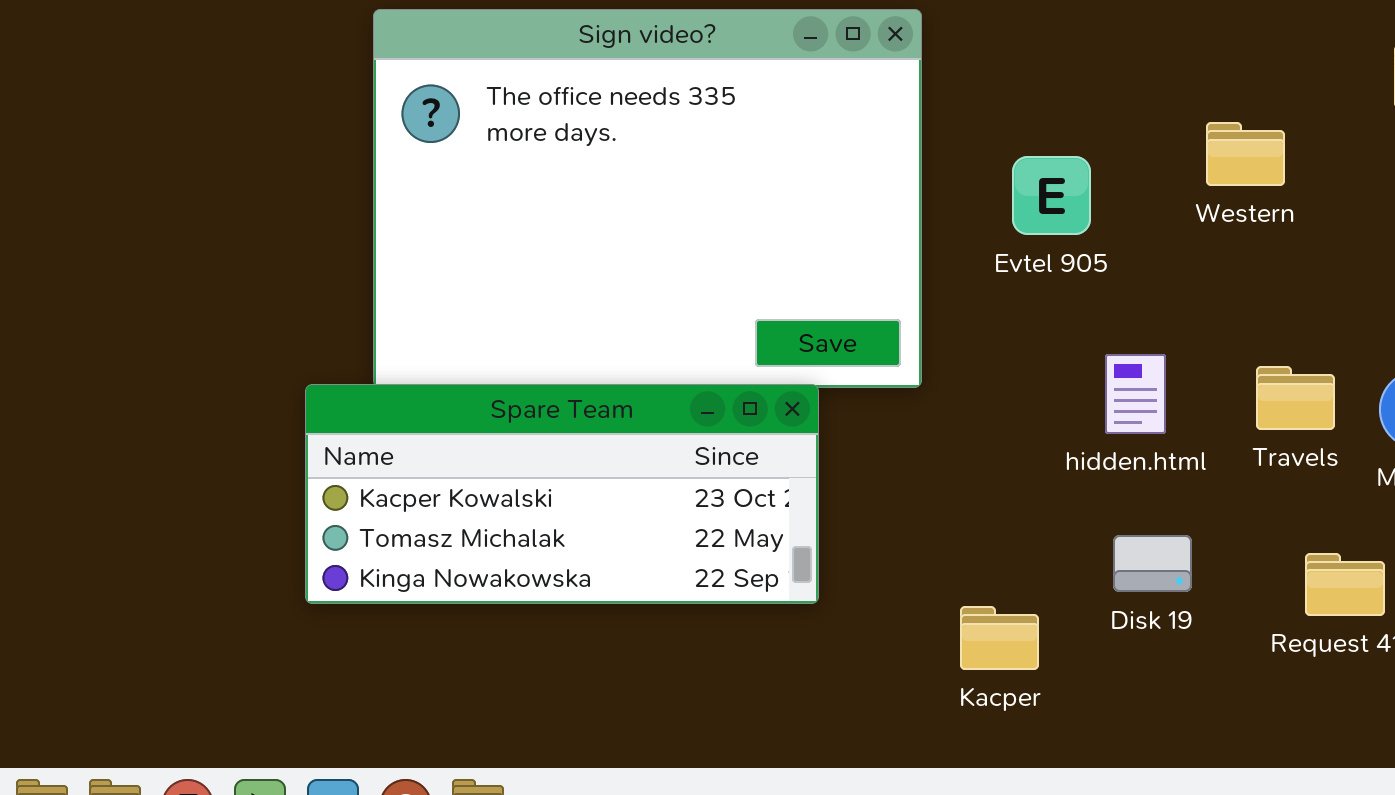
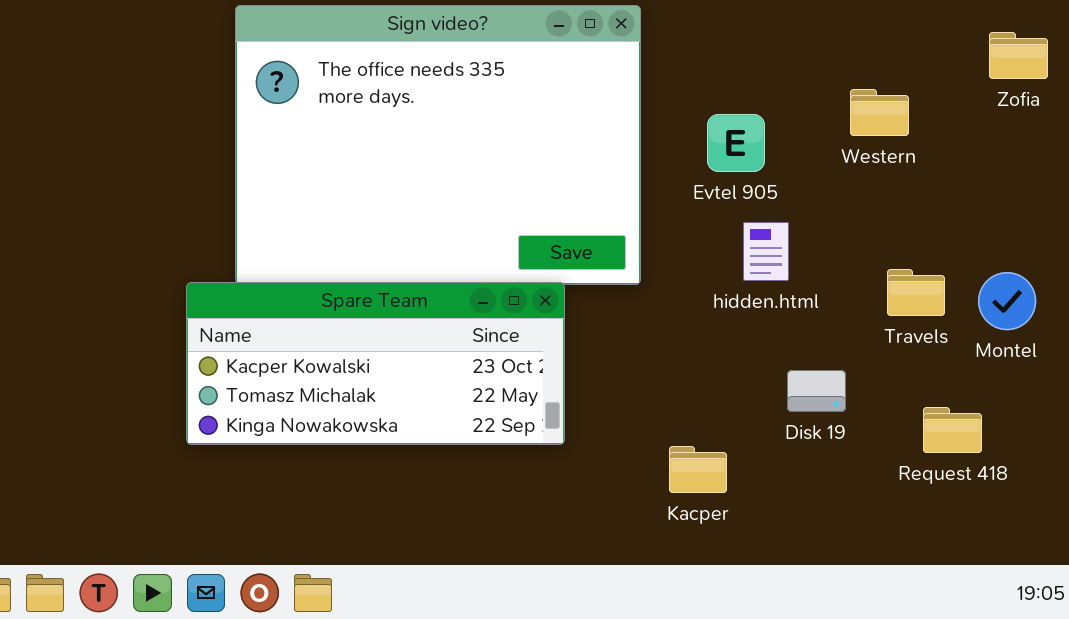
hidden.html: [1105,354,1166,434] -> [743,222,789,281], moved
Disk 19: [1113,535,1192,592] -> [787,370,846,412], moved

